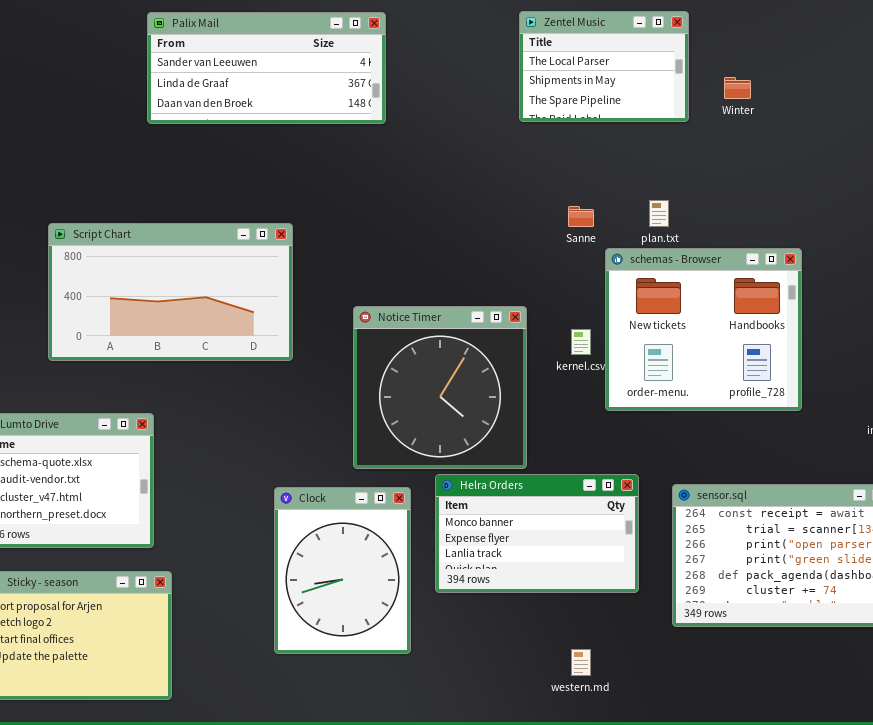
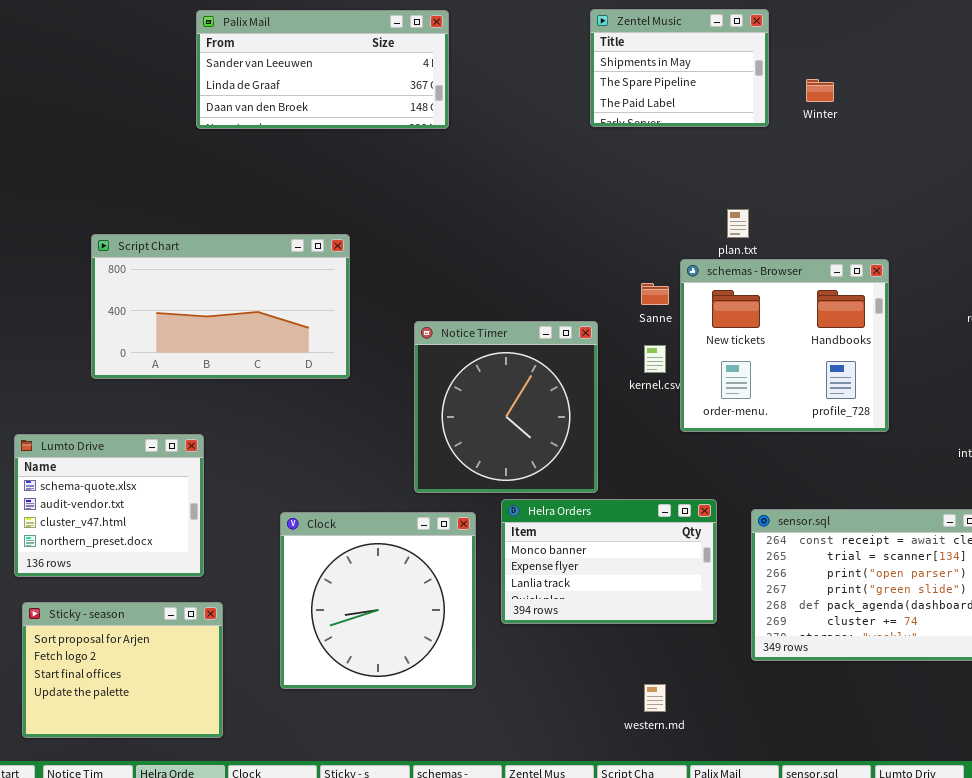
Zentel Music: [519,11,689,122] -> [590,9,769,127], scrolled down 1 row
Sanne: [568,206,594,227] -> [641,283,669,305], moved
Clock: [274,487,411,654] -> [280,512,476,689], resized

